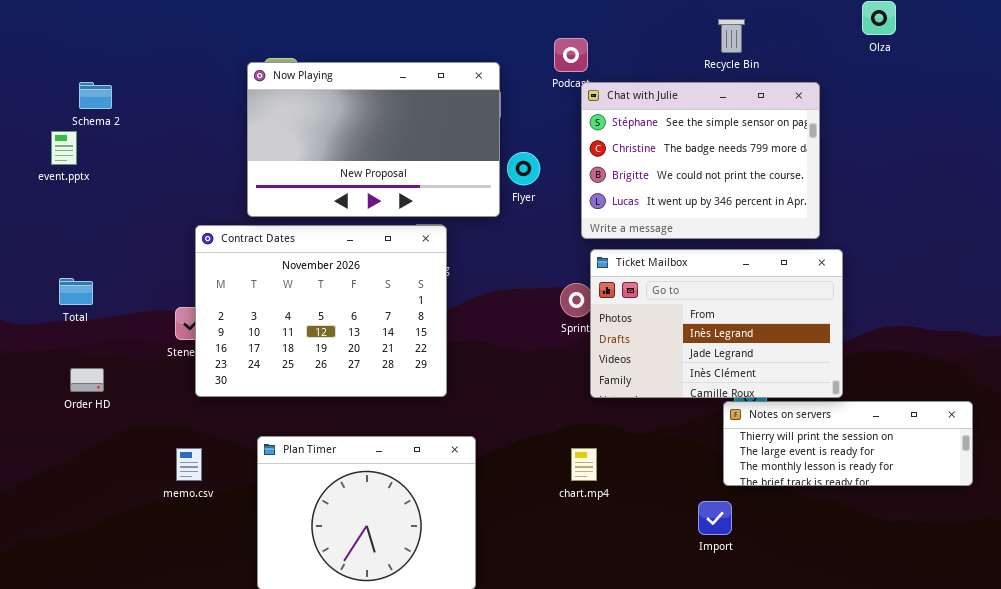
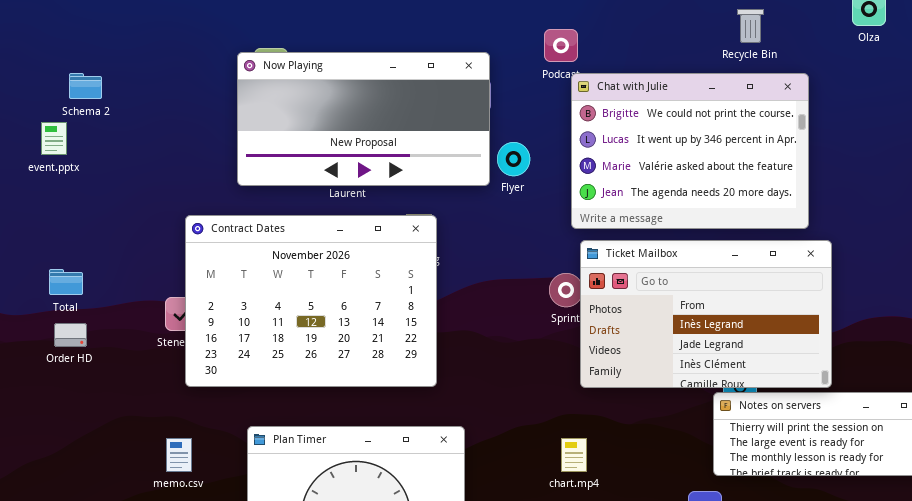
Recycle Bin: [718,19,745,53] -> [737,9,764,43], moved
Now Playing: [247,62,500,217] -> [237,52,490,186], resized
Chat with Julie: [581,82,820,239] -> [571,73,809,229], scrolled down 2 rows
Order HD: [70,368,104,392] -> [54,323,87,347], moved

